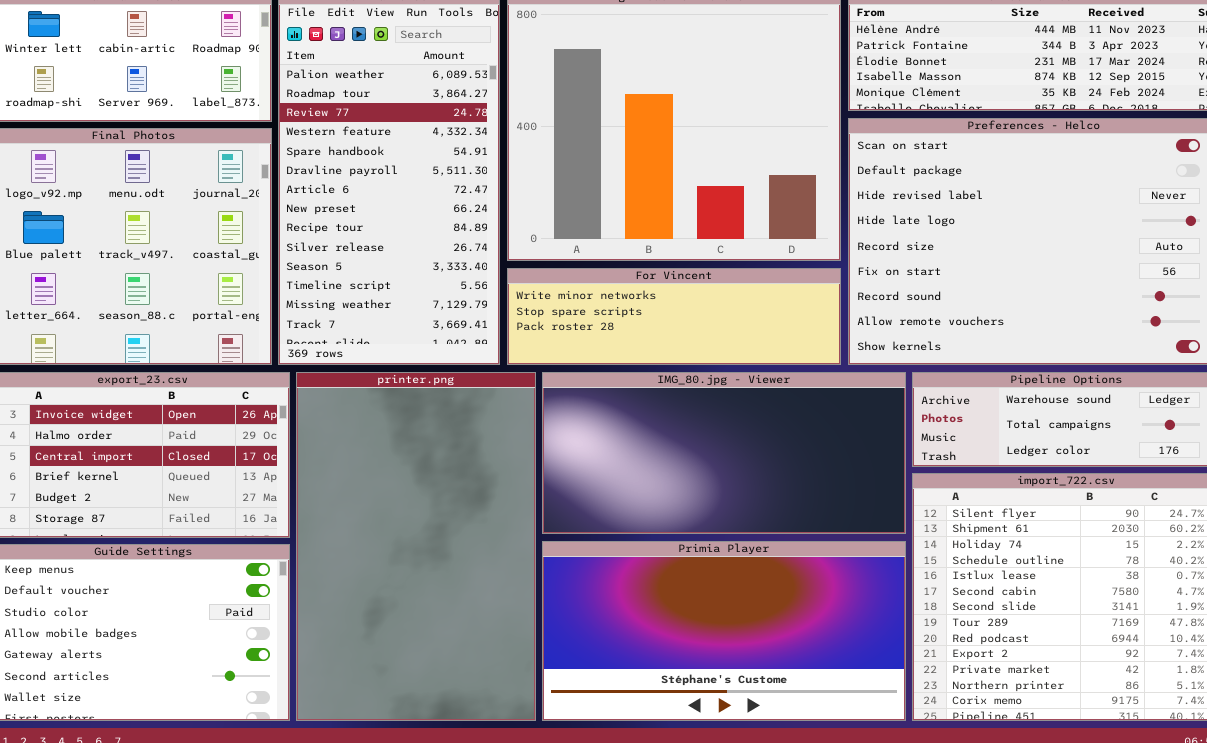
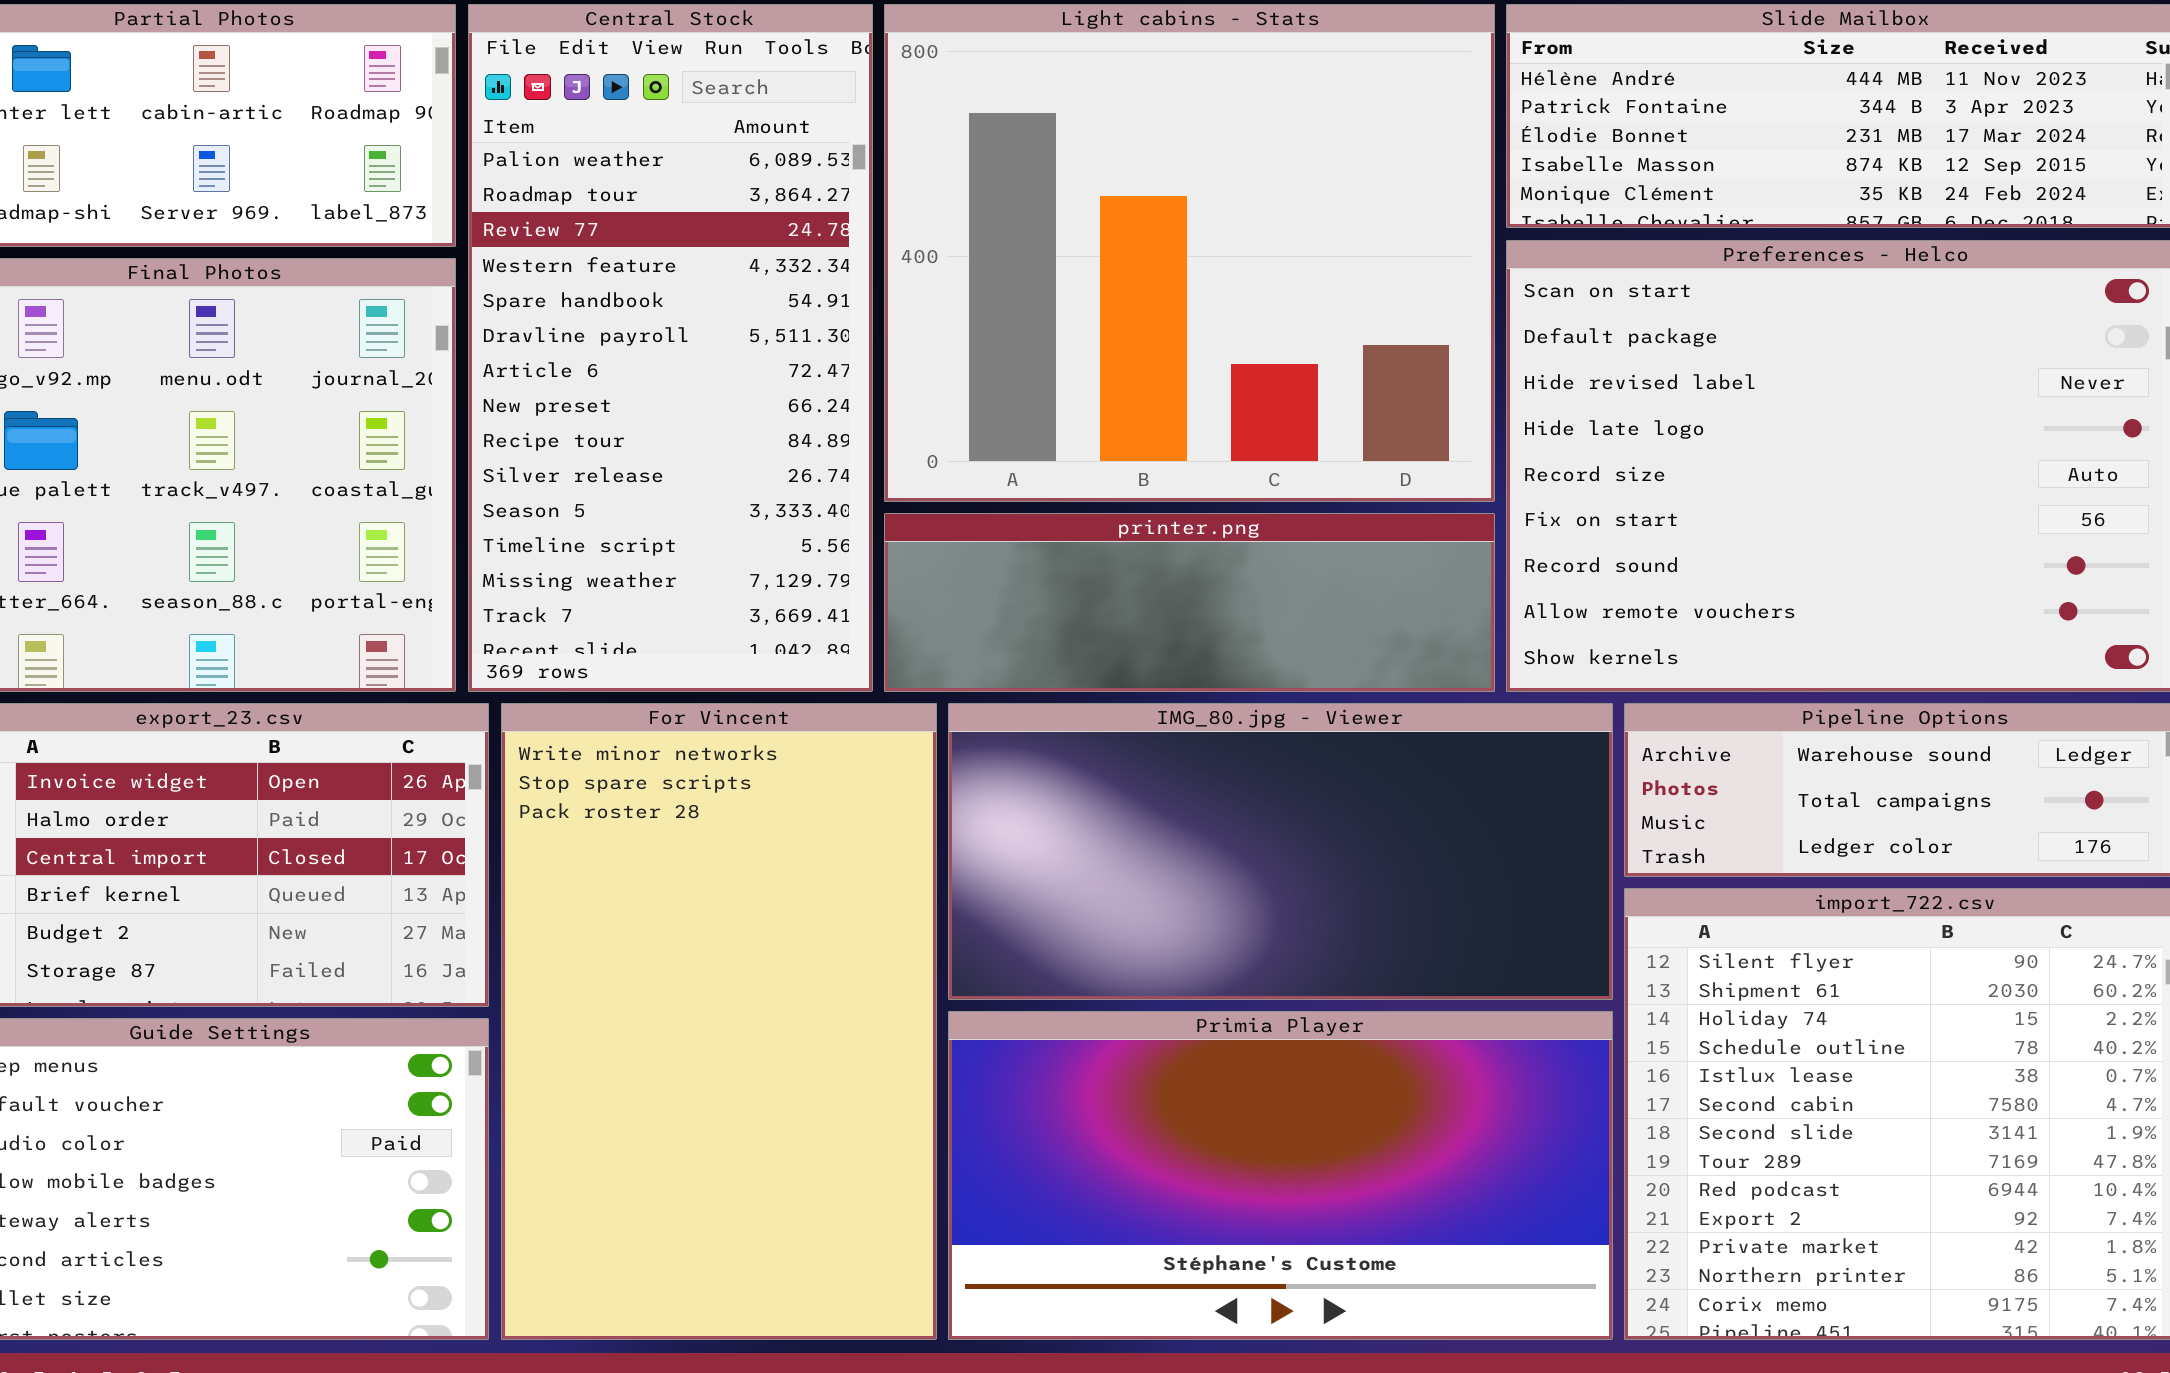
For Vincent: [507,268,841,365] -> [501,703,937,1340], moved, resized
printer.png: [296,372,536,721] -> [884,513,1495,692], moved, resized

